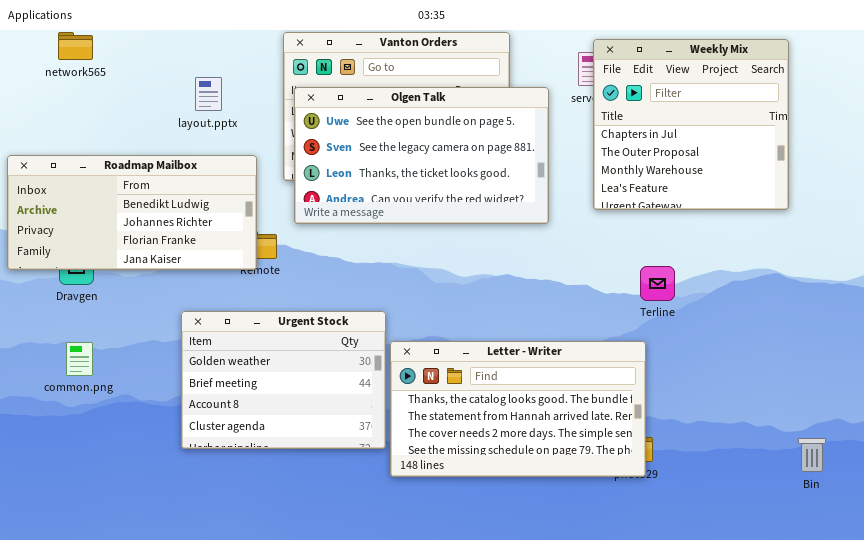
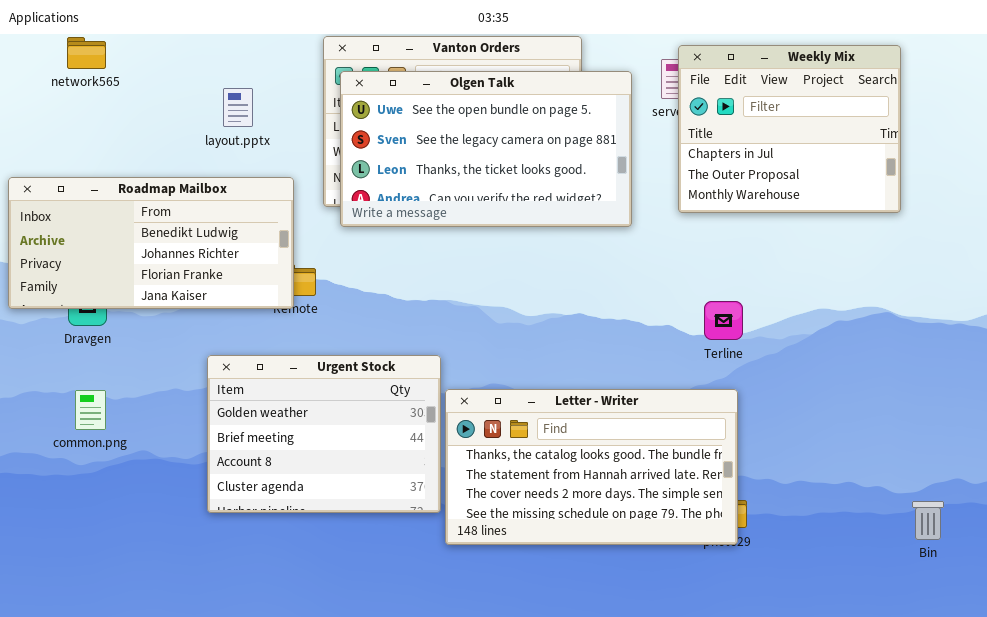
Weekly Mix: [593,39,789,210] -> [678,45,901,213], resized
Olgen Talk: [294,87,549,224] -> [340,71,632,227], moved
Terline: [640,266,675,301] -> [704,301,743,340], moved

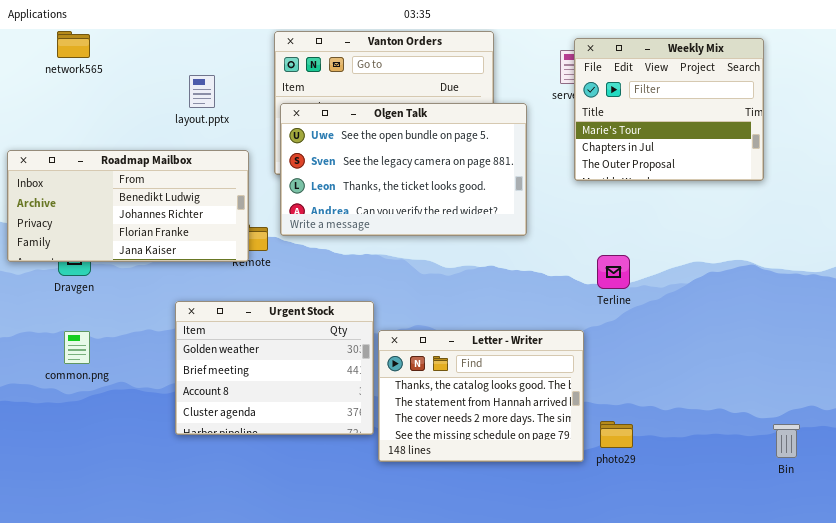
Weekly Mix: [678,45,901,213] -> [574,38,764,181], scrolled up 1 row
Olgen Talk: [340,71,632,227] -> [280,103,527,236], moved
Letter - Writer: [445,389,738,545] -> [378,330,584,462], resized

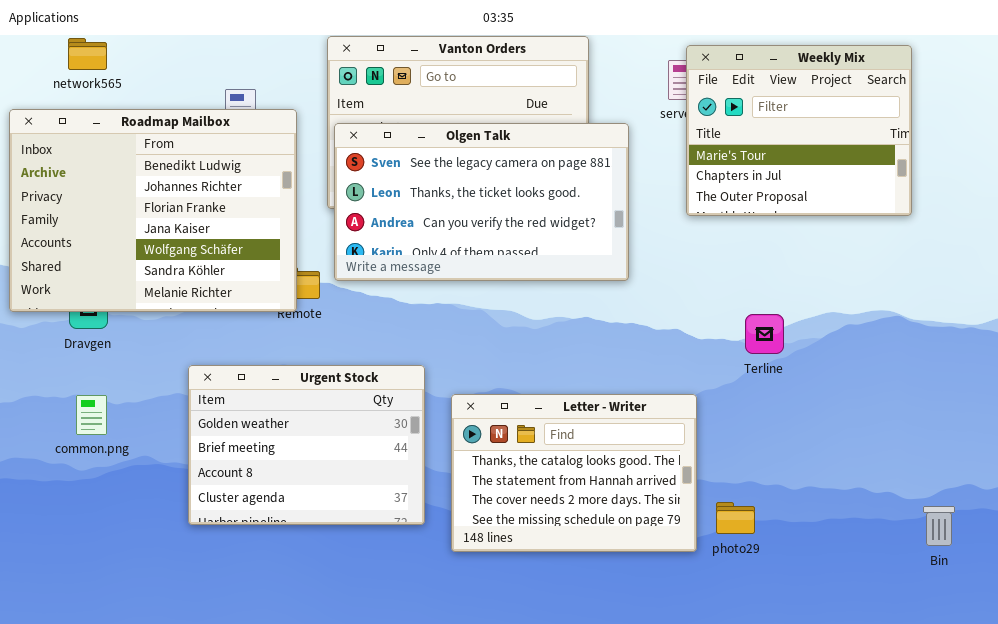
Olgen Talk: [280,103,527,236] -> [334,123,629,281], scrolled down 1 row
Roadmap Mailbox: [7,150,249,262] -> [9,109,297,312], resized
Terline: [597,255,630,289] -> [745,314,784,354], moved
Urgent Stock: [175,301,374,435] -> [188,365,425,525], moved

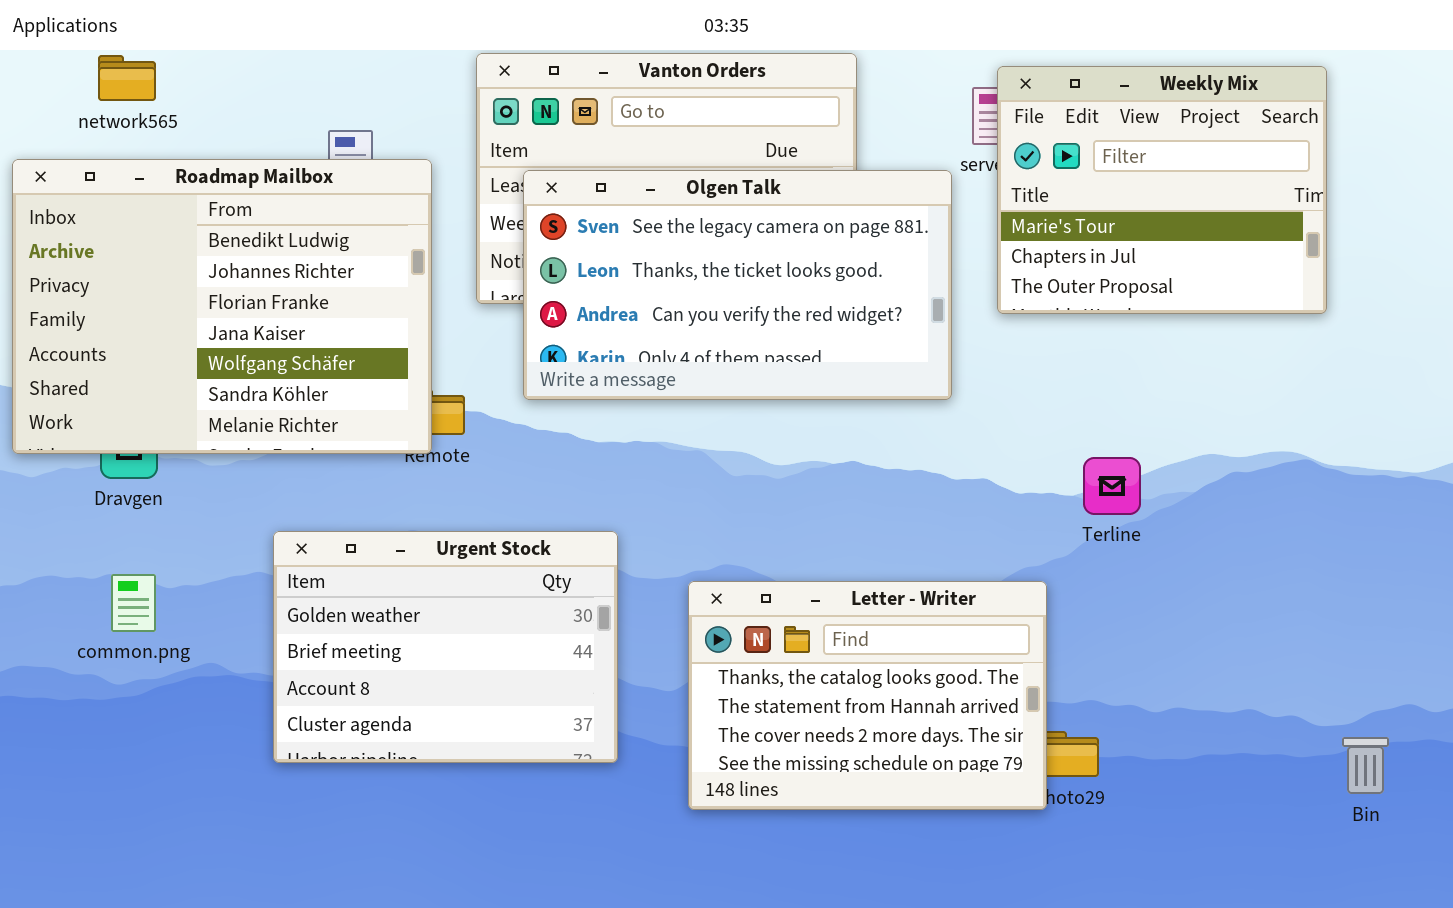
Olgen Talk: [334,123,629,281] -> [523,170,952,400], moved
Letter - Writer: [451,394,697,552] -> [688,581,1047,810], moved

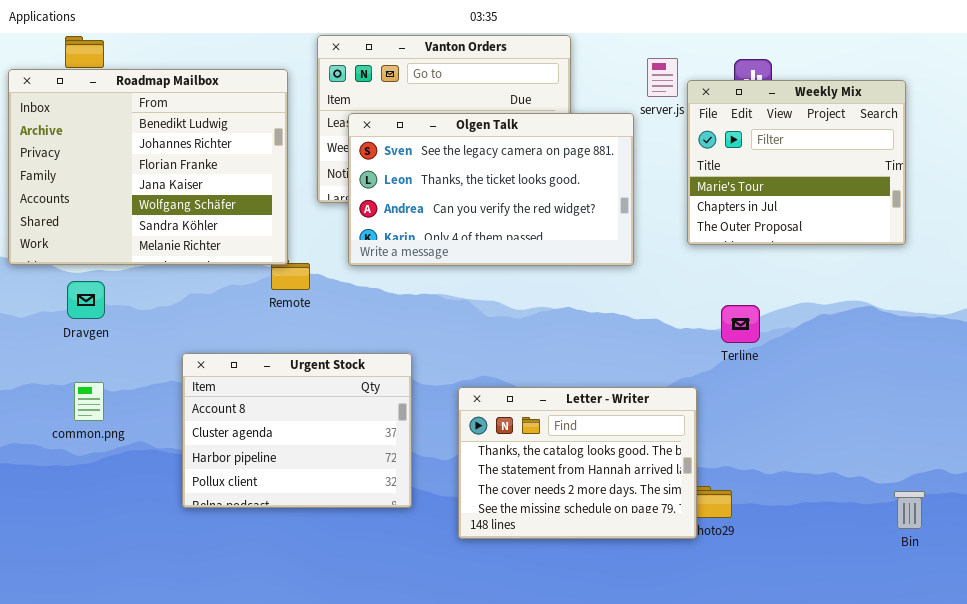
Weekly Mix: [997,66,1327,314] -> [687,80,906,245], moved
Roadmap Mailbox: [12,159,432,454] -> [8,69,288,265], moved
Urgent Stock: [273,531,618,763] -> [182,353,412,508], scrolled down 2 rows

